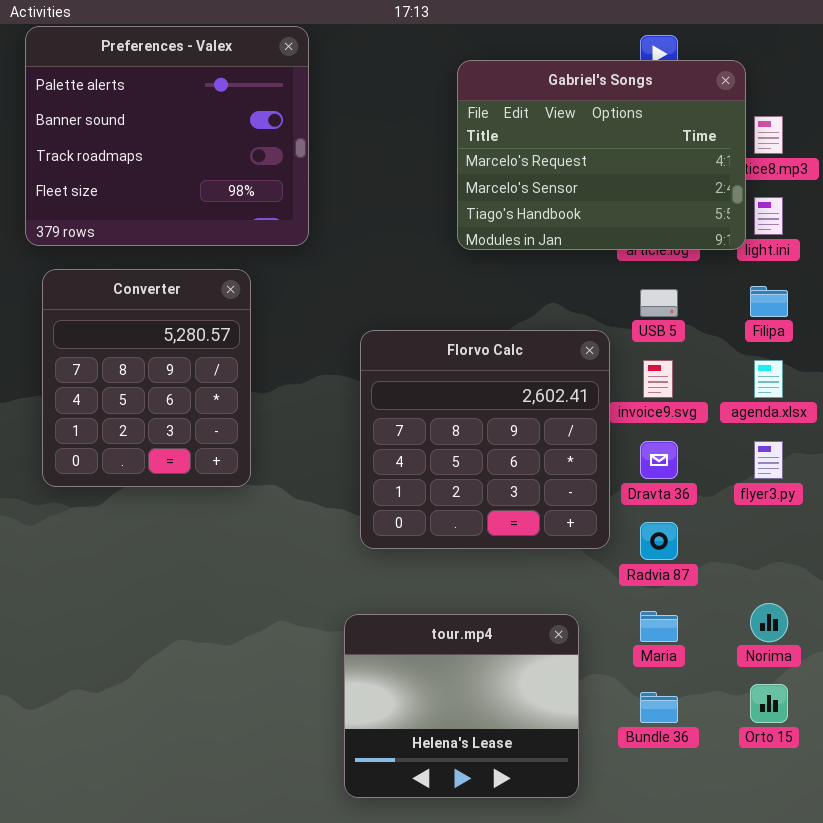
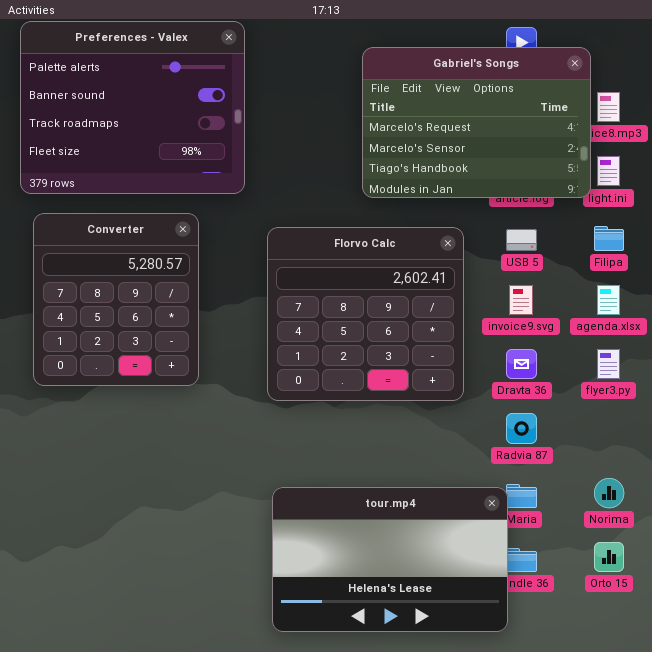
Florvo Calc: [360,330,610,549] -> [267,227,464,401], moved
tour.mp4: [344,614,579,798] -> [272,487,508,632], resized

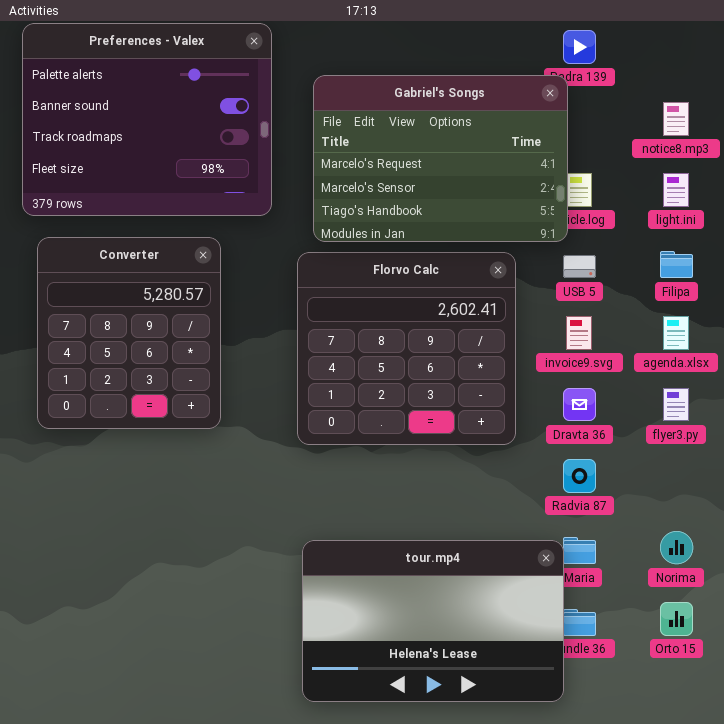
Gabriel's Songs: [362,47,591,198] -> [313,75,568,242], moved

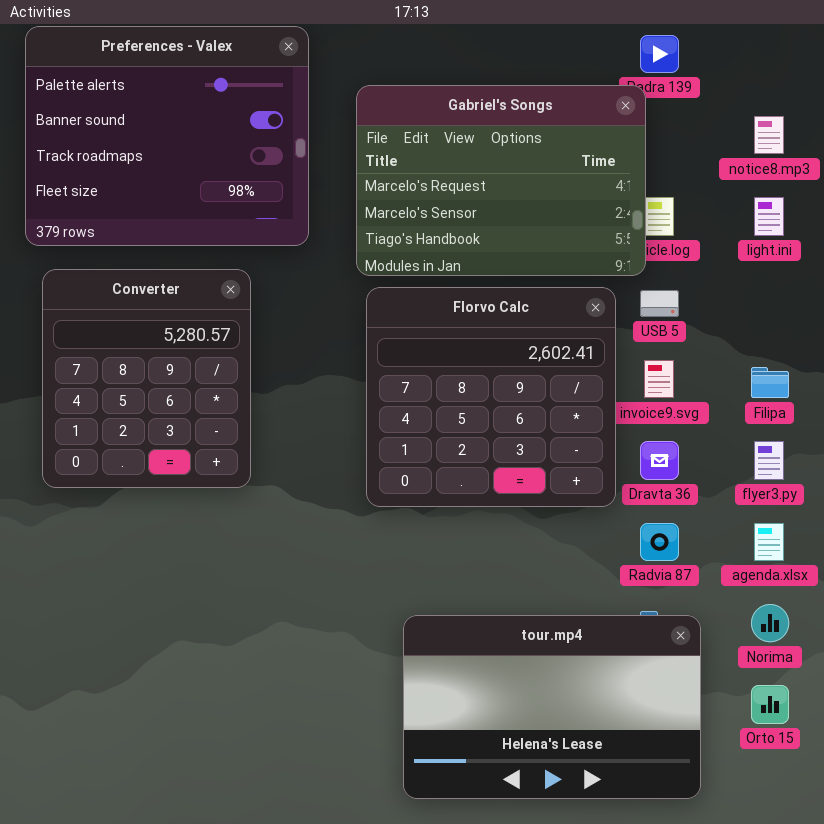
Filipa: [660,251,693,278] -> [751,367,789,398], moved
Florvo Calc: [297,252,516,445] -> [366,287,616,507], moved
agenda.xlsx: [663,316,689,350] -> [754,523,784,561], moved
tour.mp4: [302,540,564,702] -> [403,615,701,799], moved

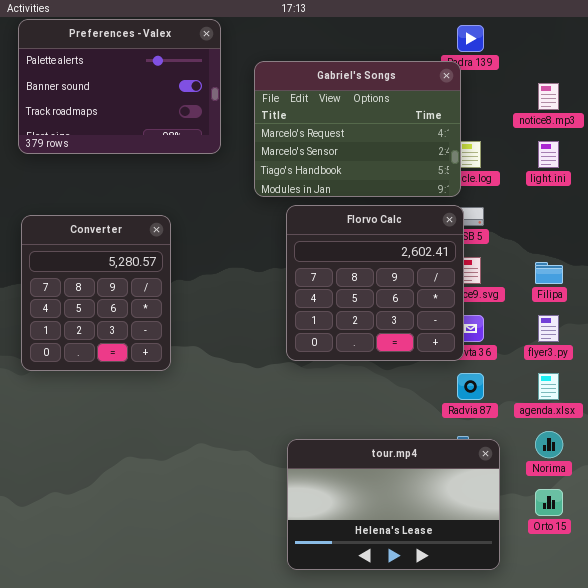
Preferences - Valex: [25,26,309,246] -> [18,19,221,154], resized
Converter: [42,269,251,488] -> [21,215,171,371], moved
Florvo Calc: [366,287,616,507] -> [286,205,464,361], moved

